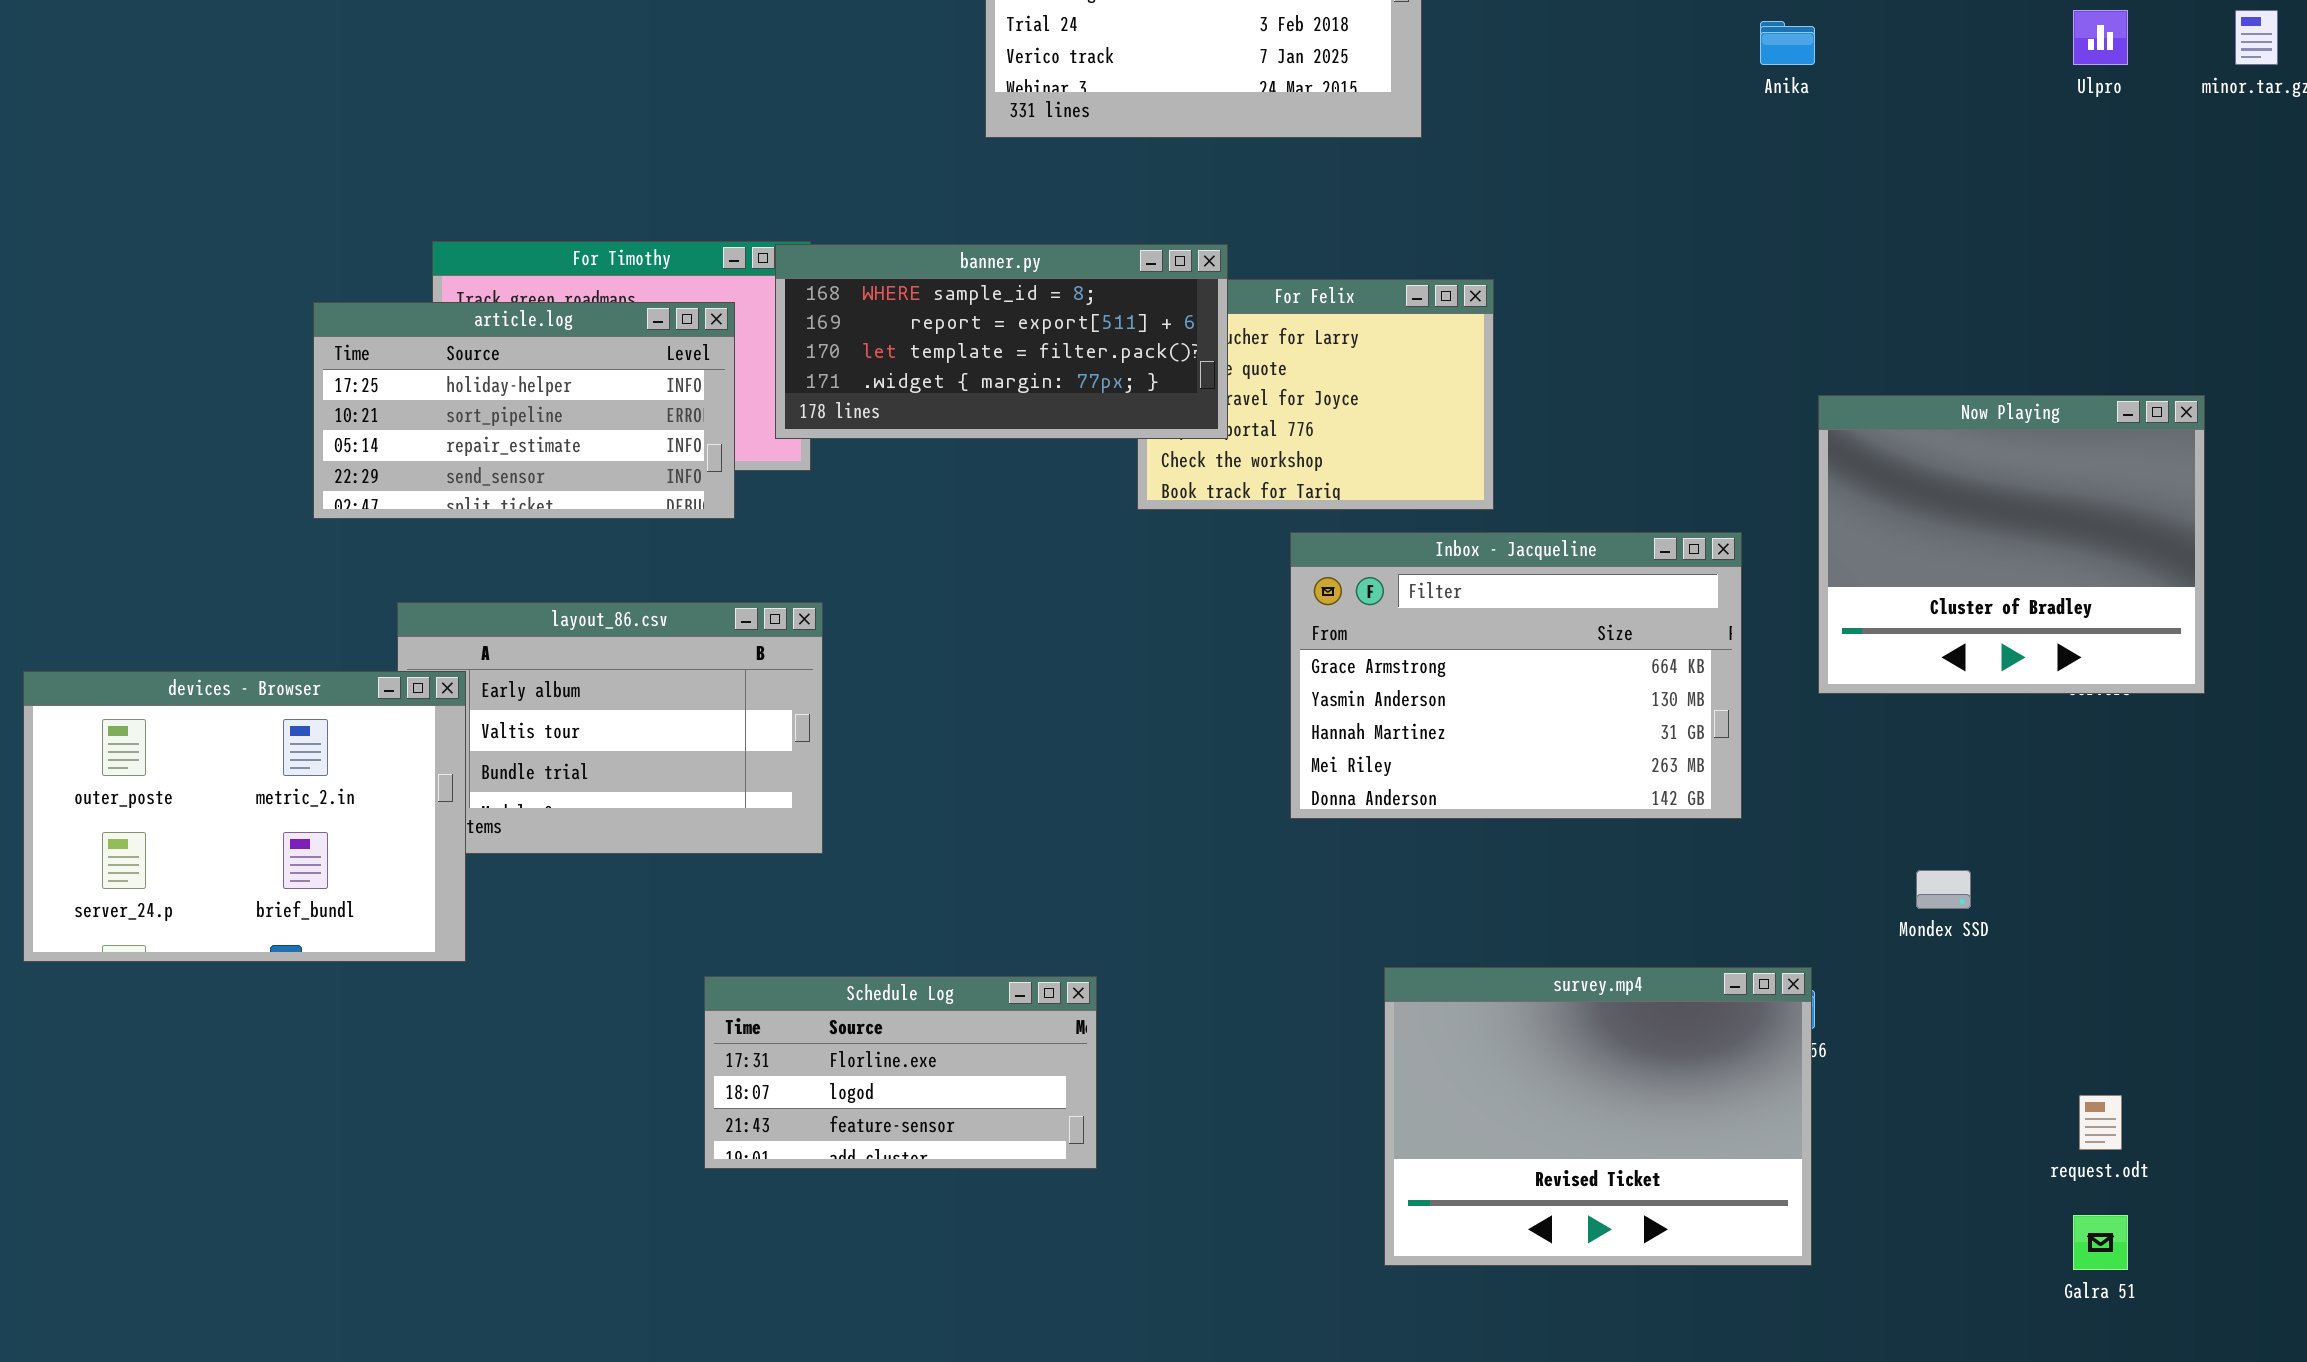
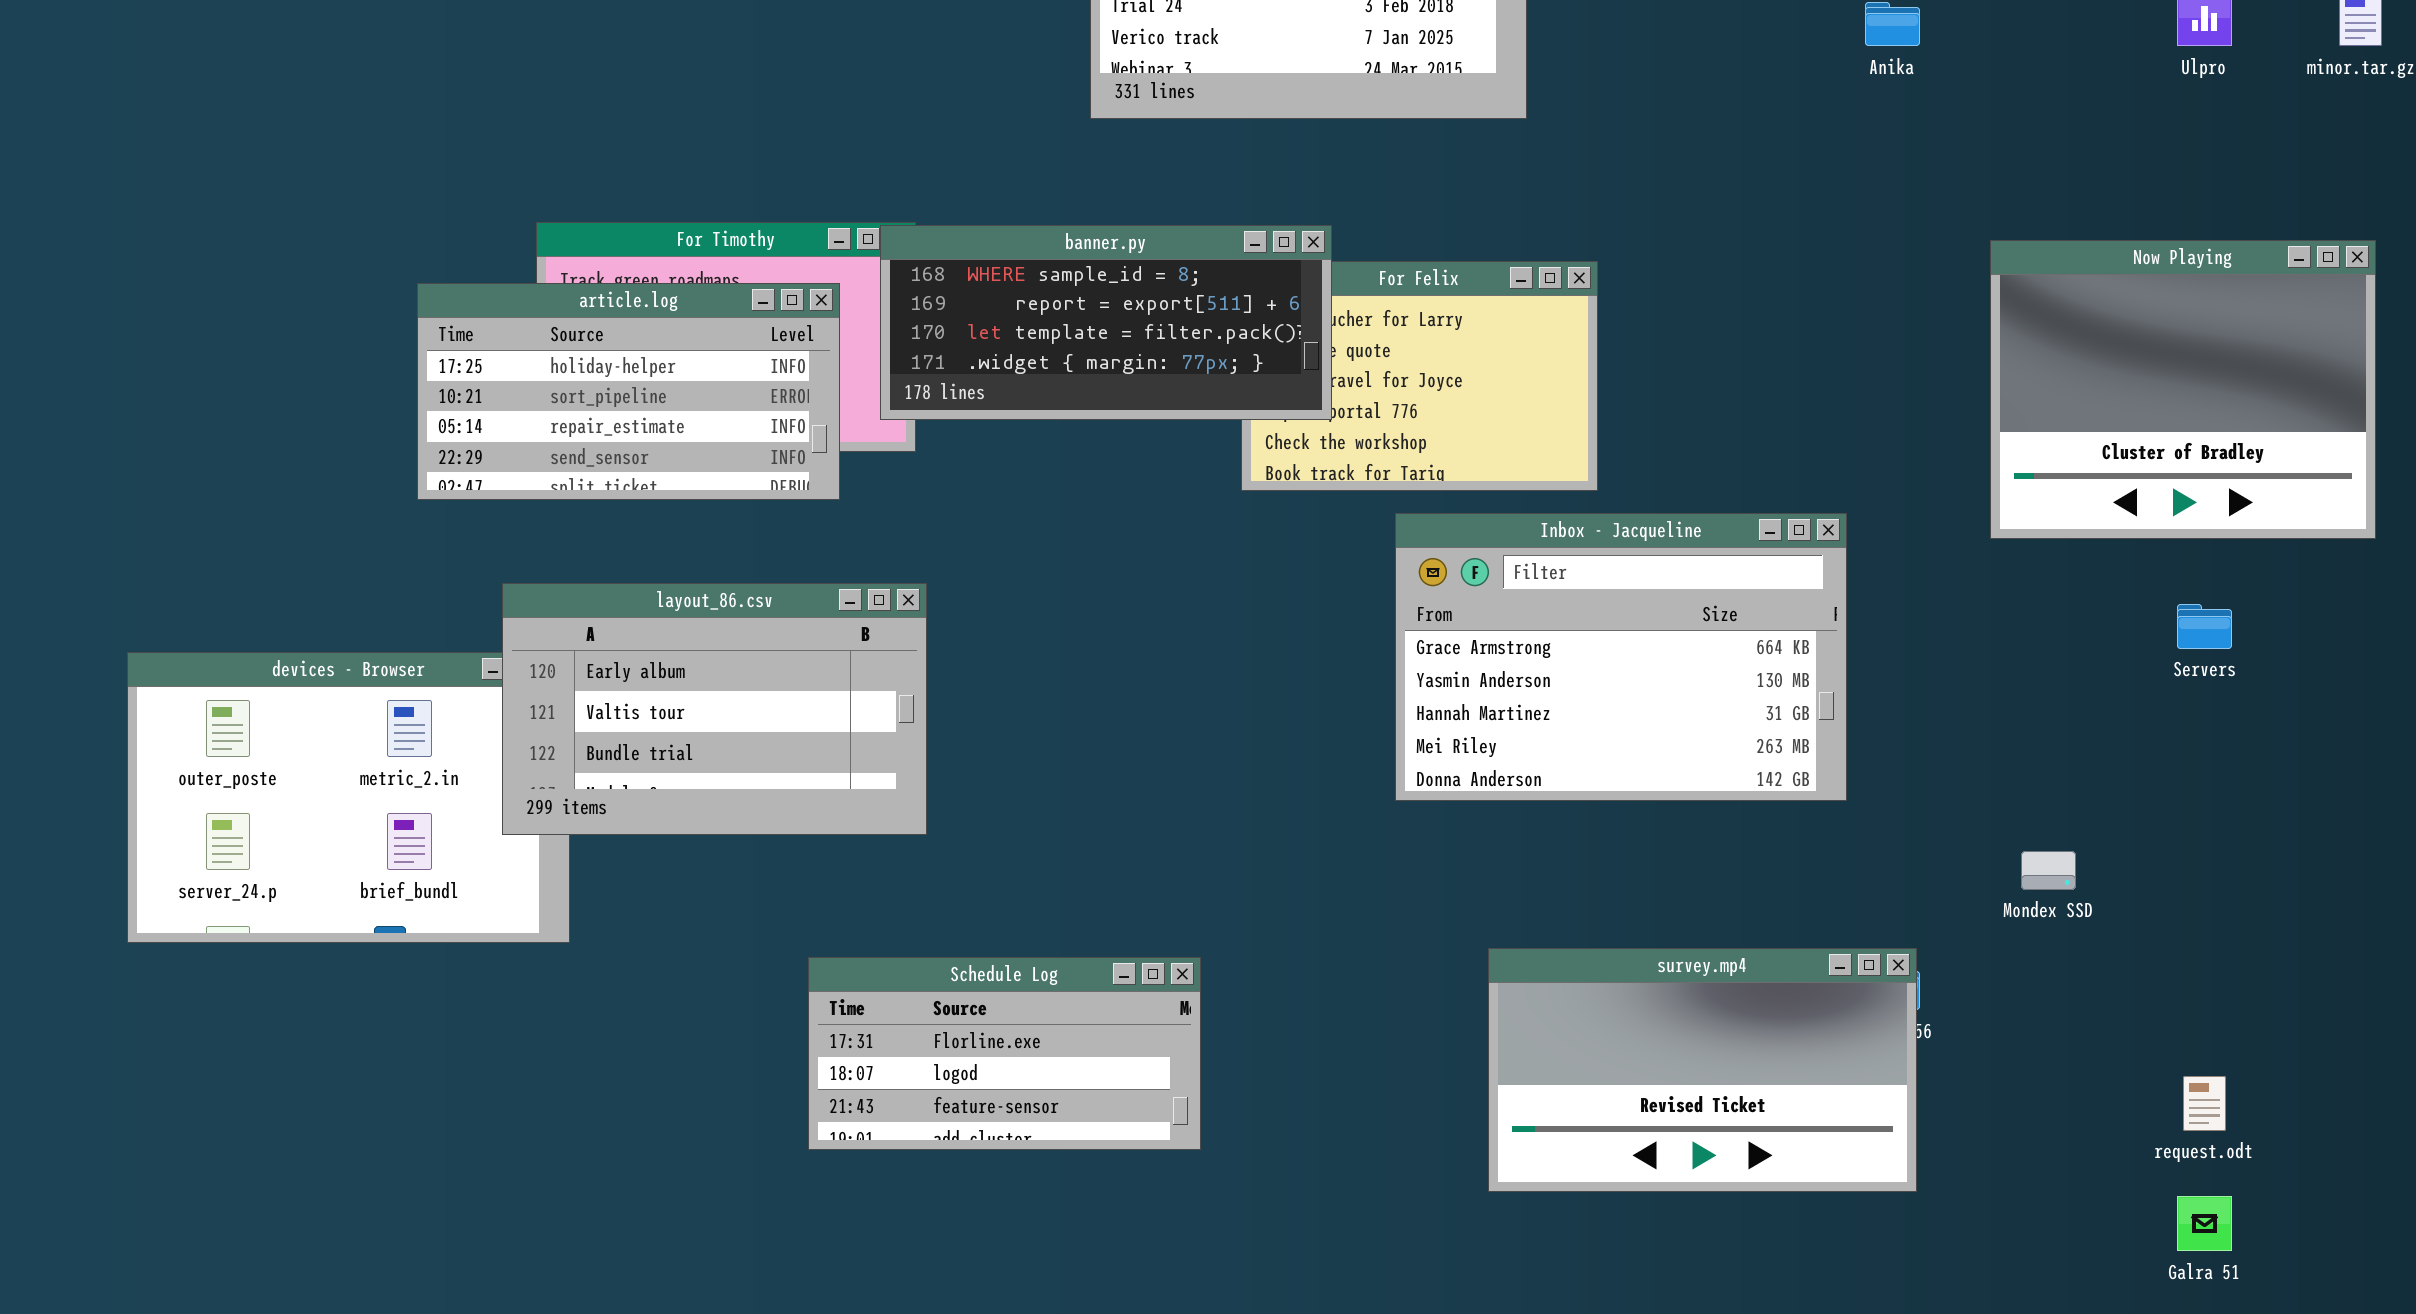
Now Playing: [1818,395,2205,694] -> [1990,240,2376,539], moved
layout_86.csv: [397,602,823,854] -> [502,583,927,835], raised
survey.mp4: [1384,967,1812,1266] -> [1488,948,1917,1192], resized

